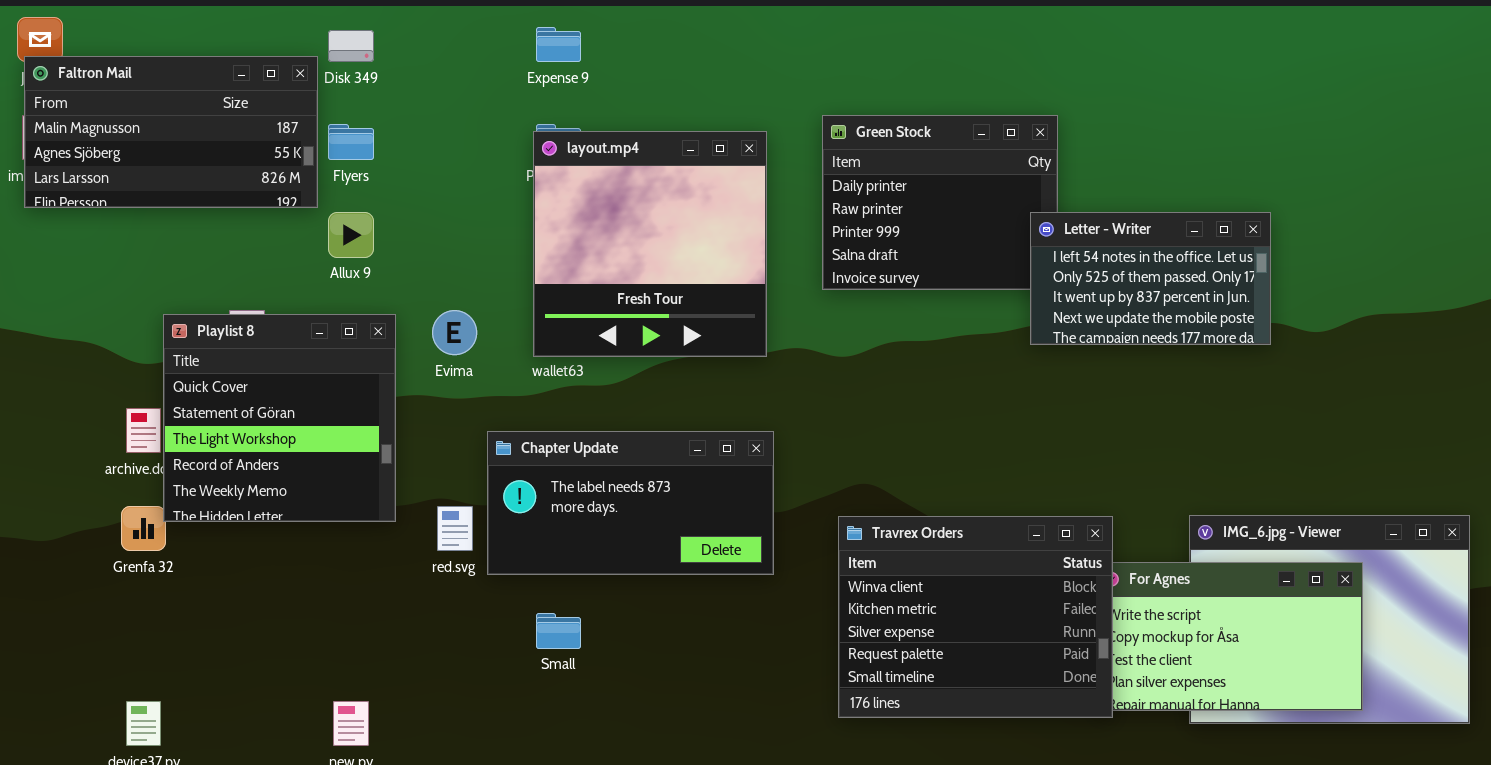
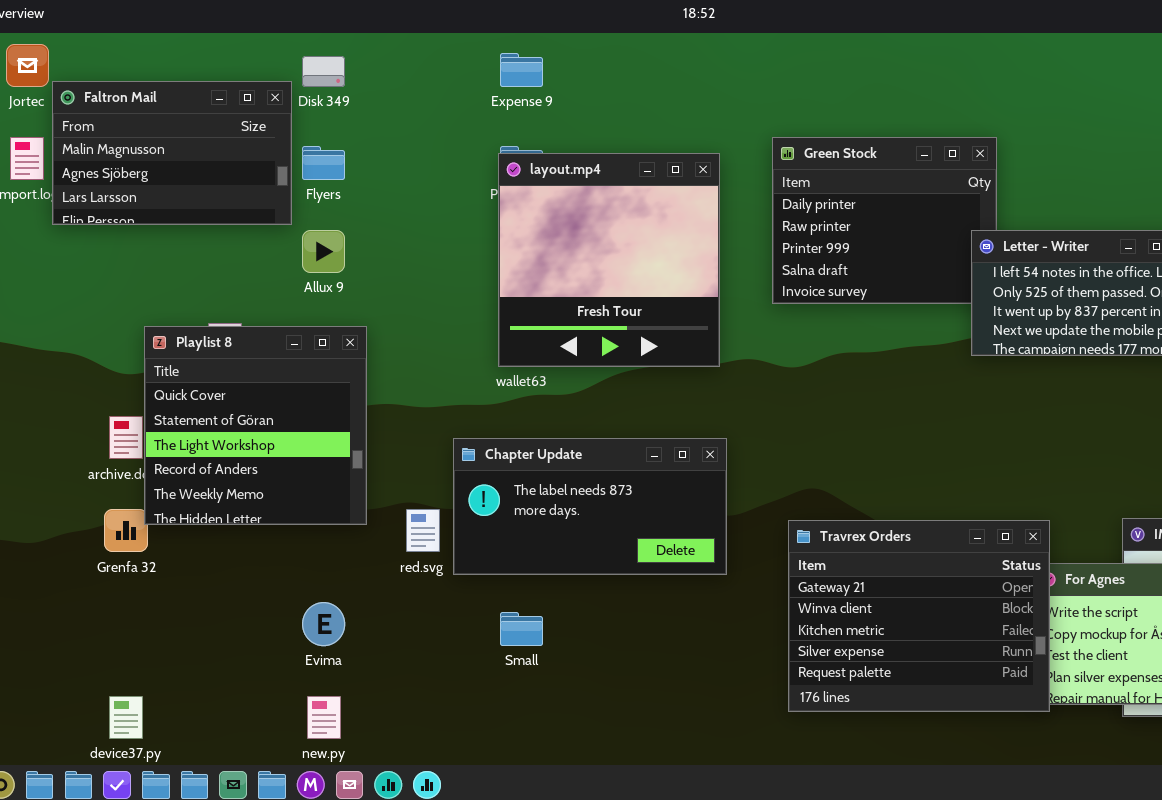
Faltron Mail: [24,56,318,208] -> [52,81,292,225], resized
Evima: [432,310,477,355] -> [302,602,345,646], moved
Travrex Orders: [838,516,1113,718] -> [788,520,1050,712], scrolled up 1 row

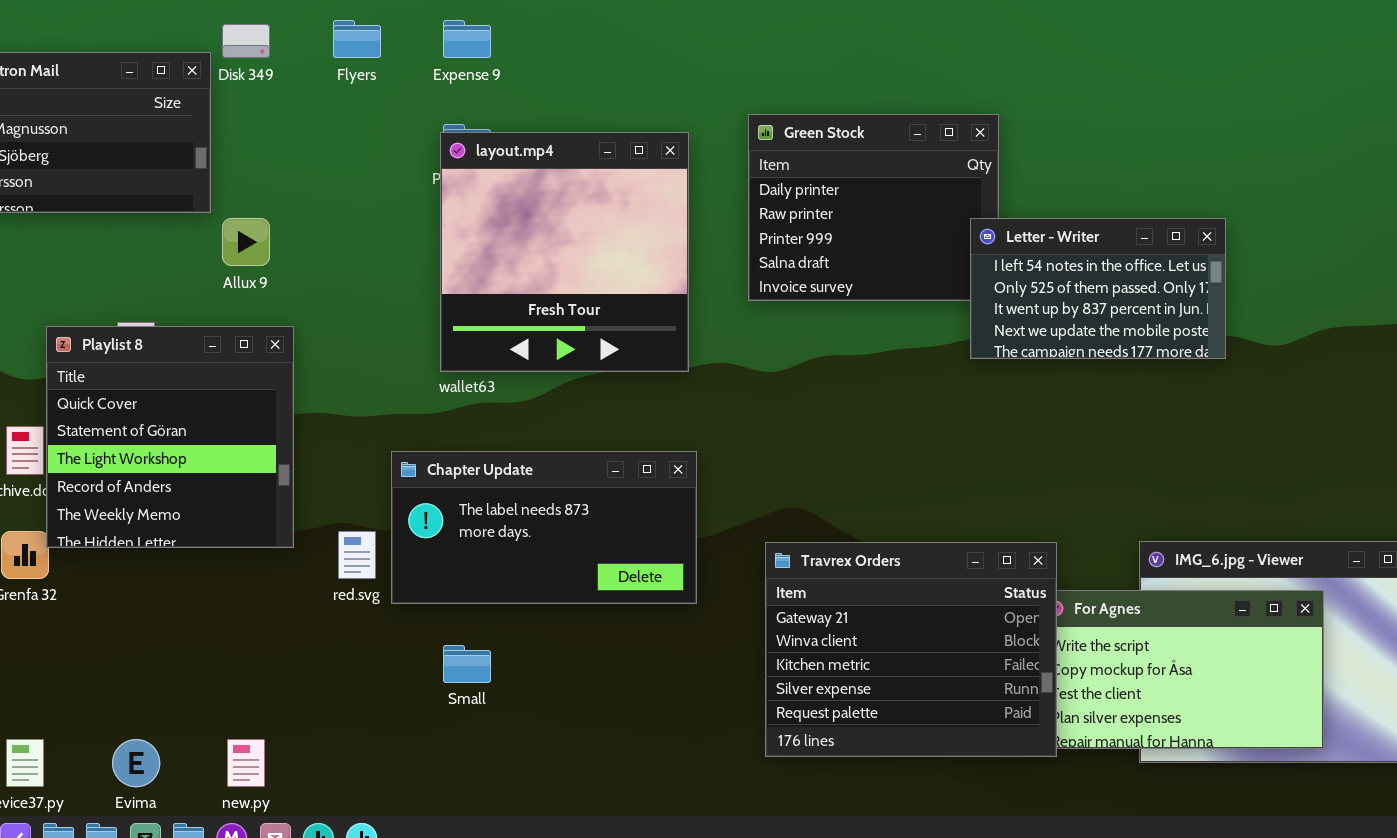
Flyers: [302,146,345,180] -> [333,20,381,58], moved
Evima: [302,602,345,646] -> [112,739,160,787], moved

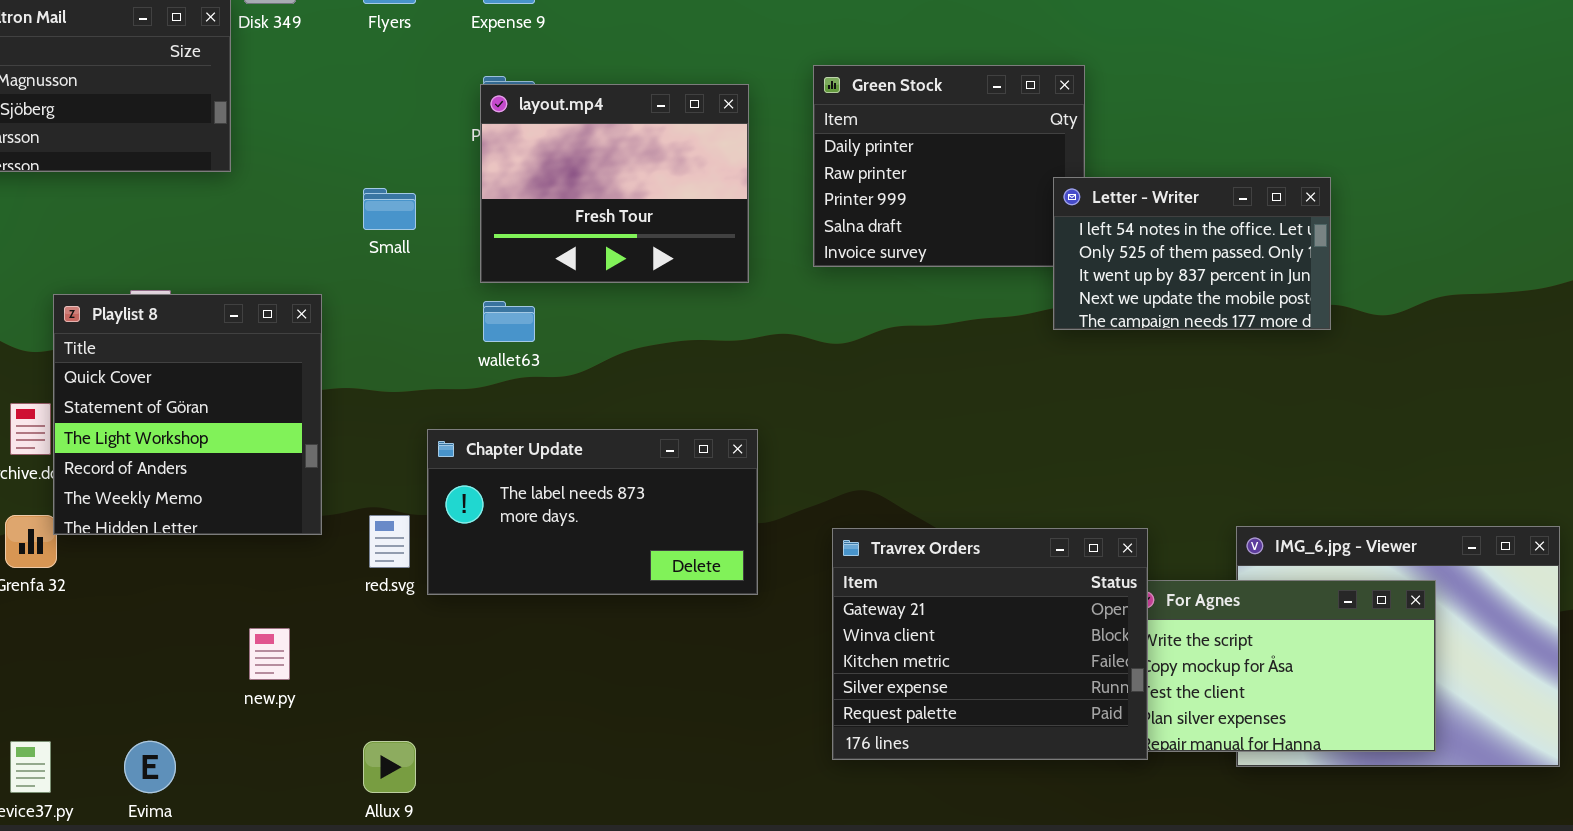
layout.mp4: [440,132,689,372] -> [480,84,749,283], resized
Allux 9: [222,218,270,266] -> [363,741,416,793], moved
Small: [443,645,491,683] -> [363,188,416,230], moved
new.py: [227,739,265,787] -> [249,628,290,680], moved

